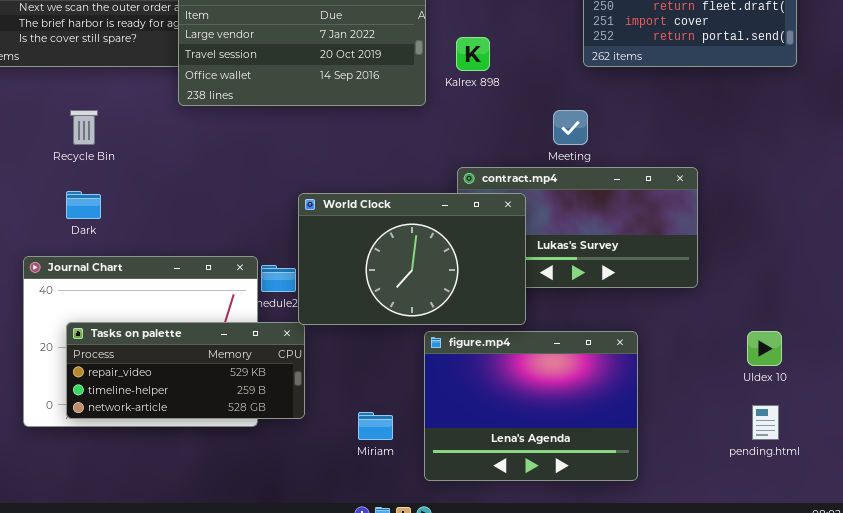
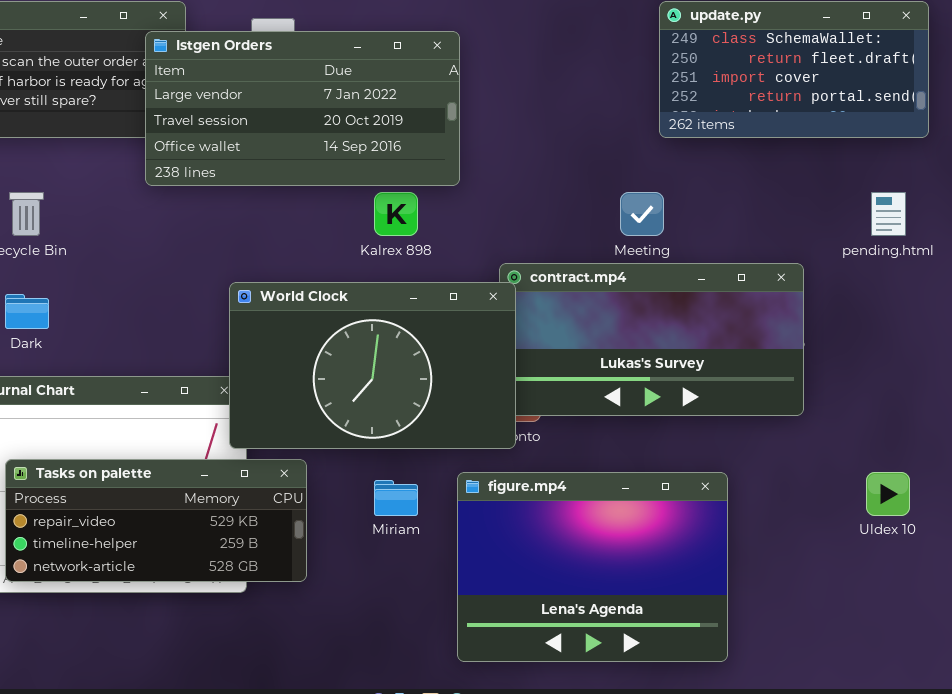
Kalrex 898: [456,37,490,71] -> [374,192,418,236], moved
World Clock: [298,193,526,325] -> [229,282,516,449], moved
pending.html: [752,405,779,440] -> [871,192,906,236], moved
Miriam: [358,412,393,440] -> [374,480,418,516], moved

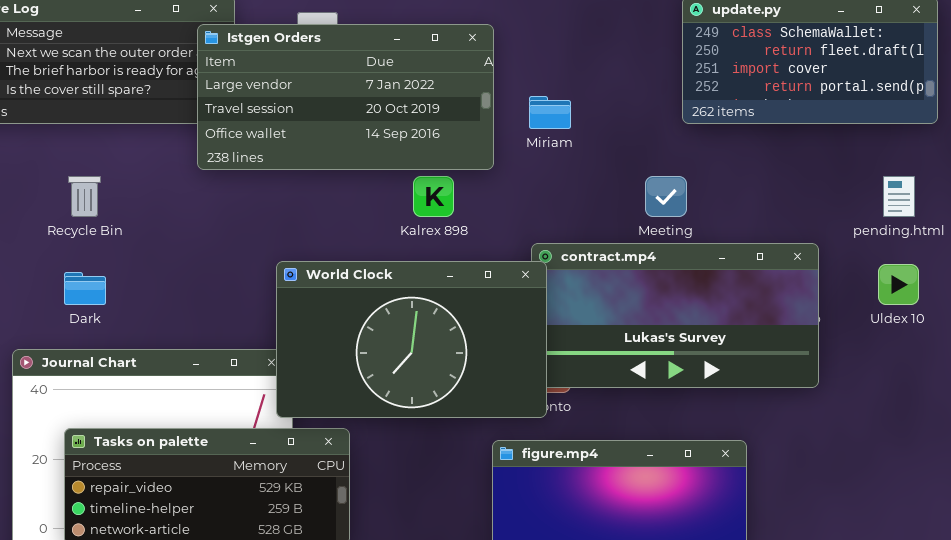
Uldex 10: [866,472,910,516] -> [878,264,919,305], moved
Miriam: [374,480,418,516] -> [529,96,571,129], moved

